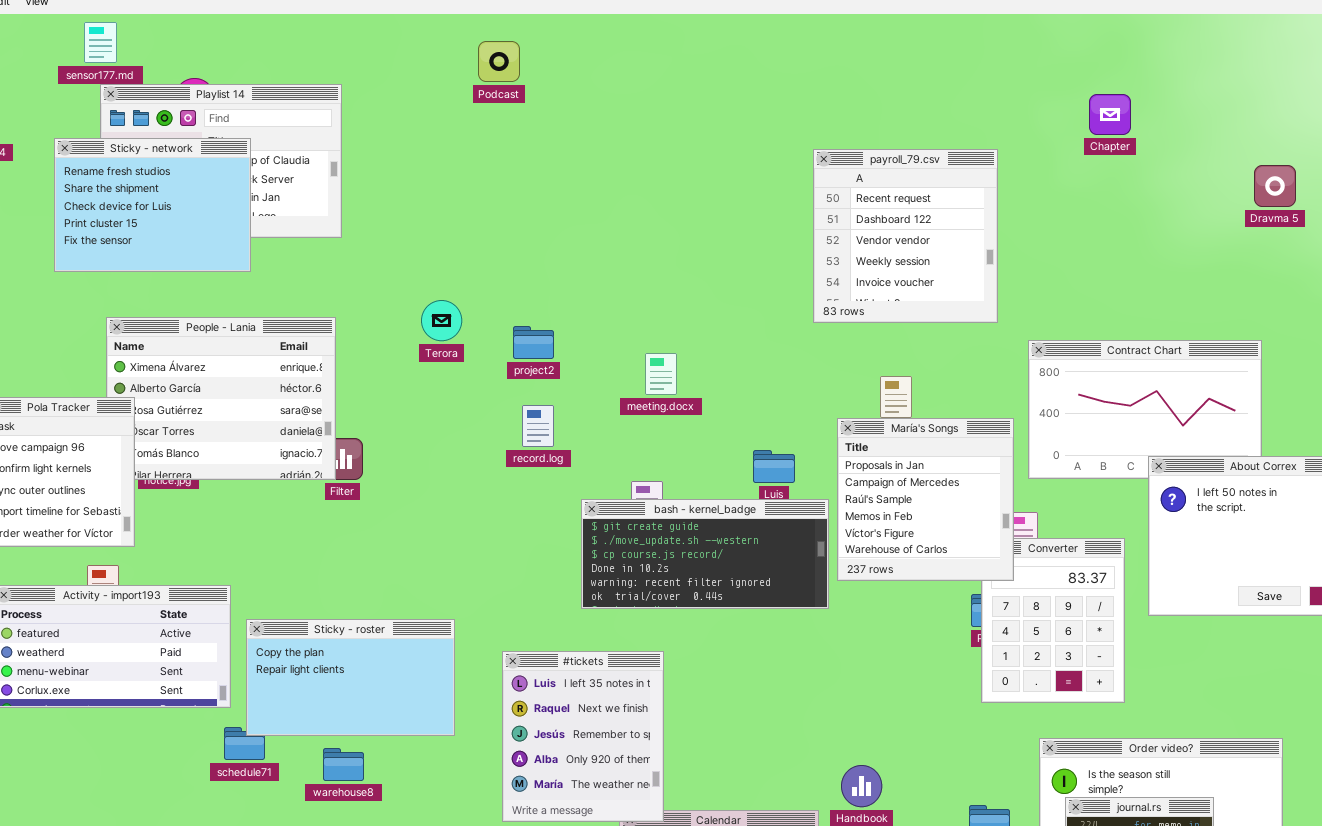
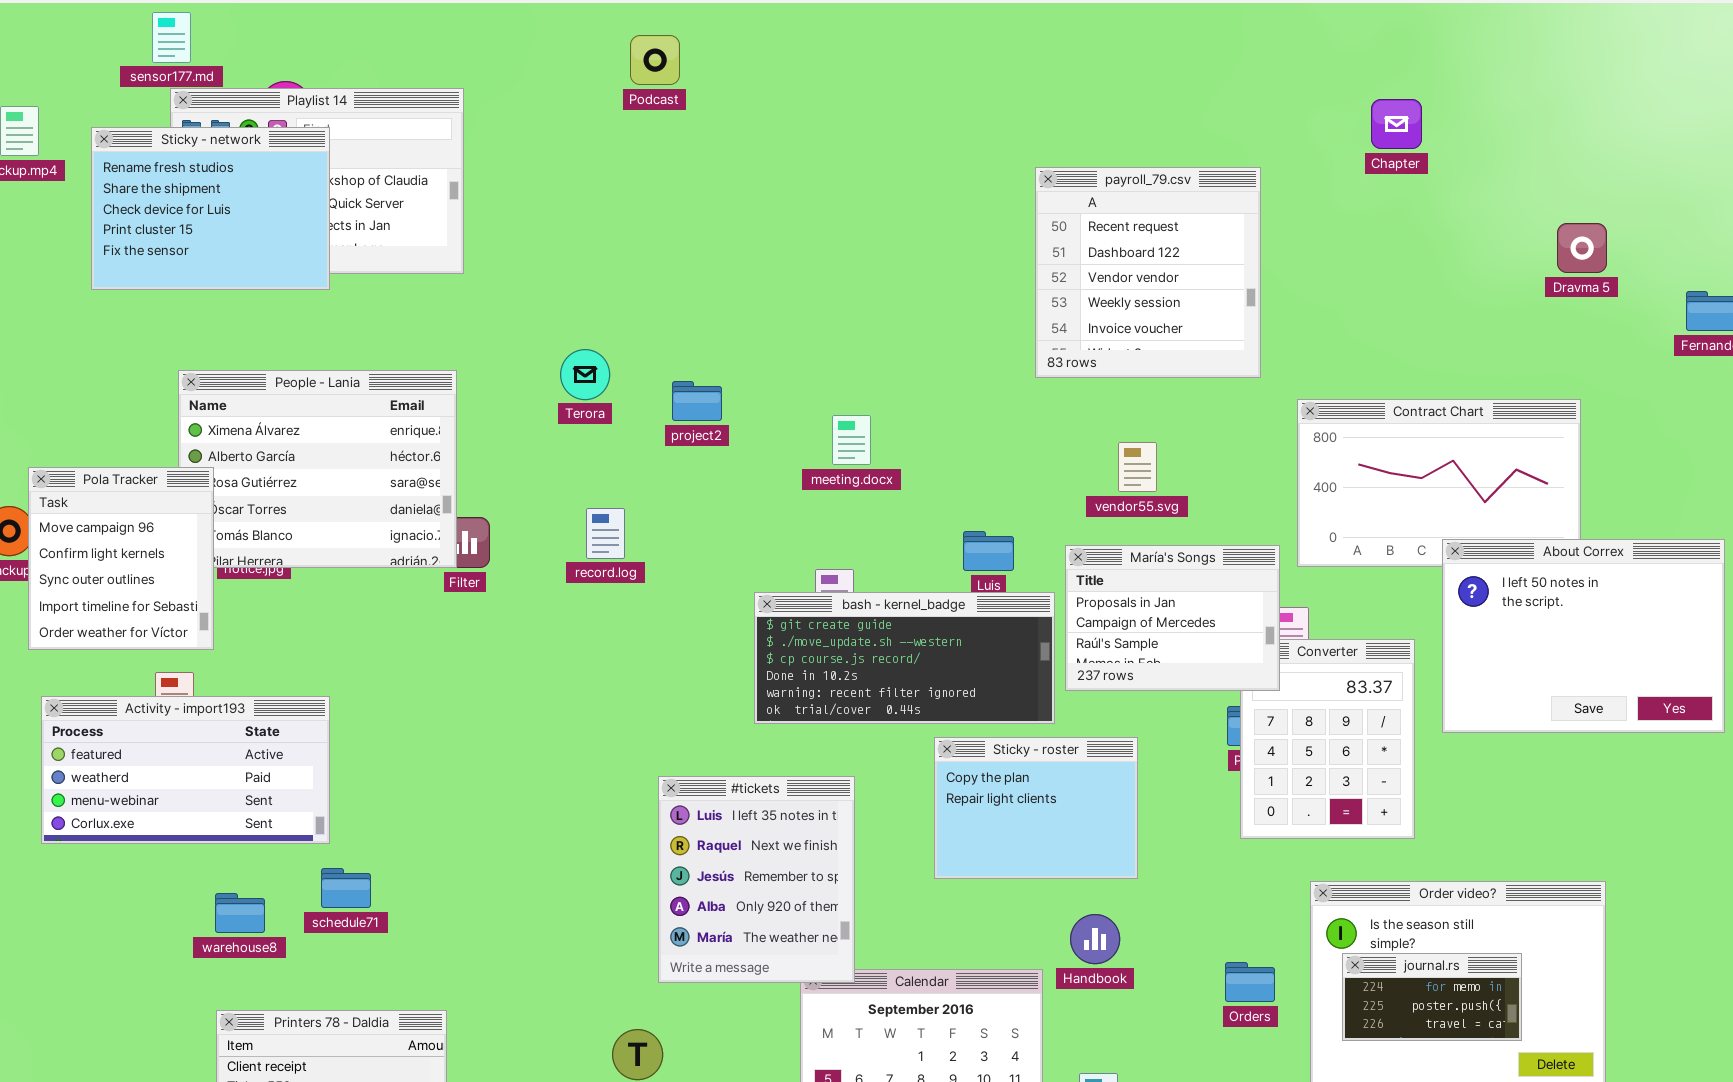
Sticky - network: [54,138,251,272] -> [91,127,330,290], moved
Dravma 5: [1254,165,1296,207] -> [1557,223,1607,273], moved
record.log: [522,405,554,447] -> [586,508,625,559], moved
María's Songs: [837,418,1014,581] -> [1065,545,1280,691], resized
Sticky - roster: [246,619,455,736] -> [934,737,1138,879], moved, resized
warehouse8: [323,748,364,781] -> [215,893,265,933], moved

